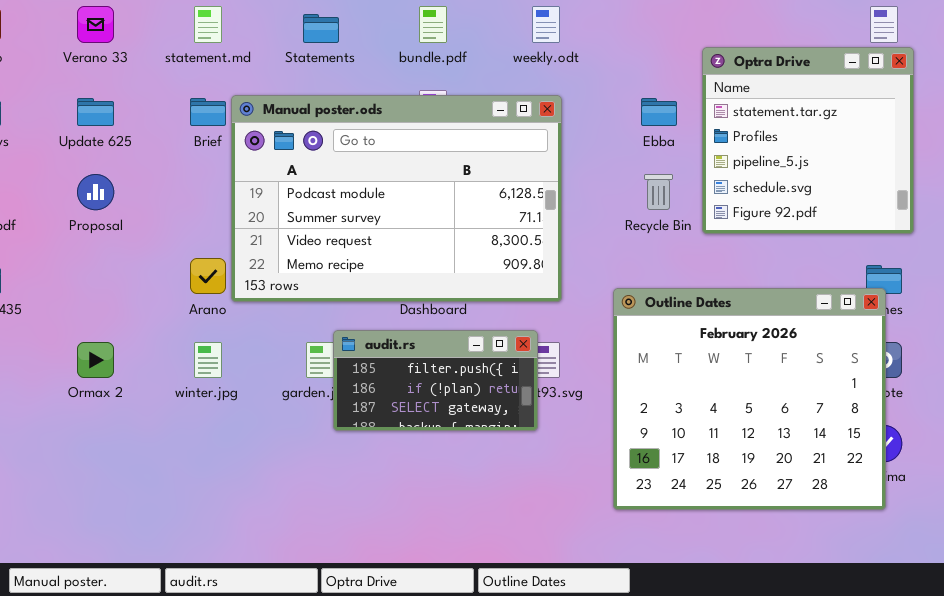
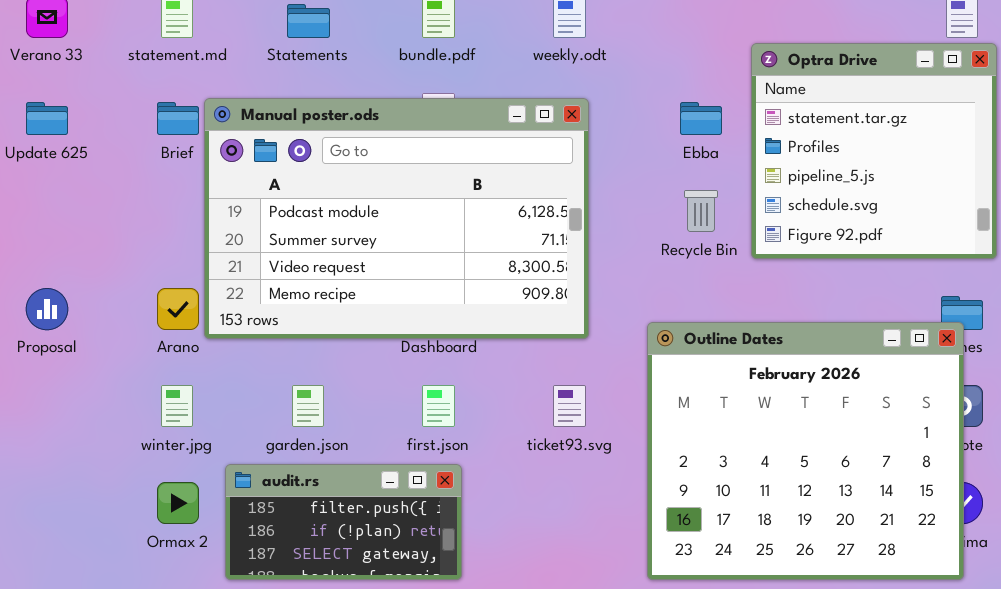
Proposal: [77,174,114,210] -> [26,288,68,330], moved
audit.rs: [333,330,538,431] -> [225,464,462,580], moved
Ormax 2: [77,342,114,378] -> [157,482,199,524], moved

